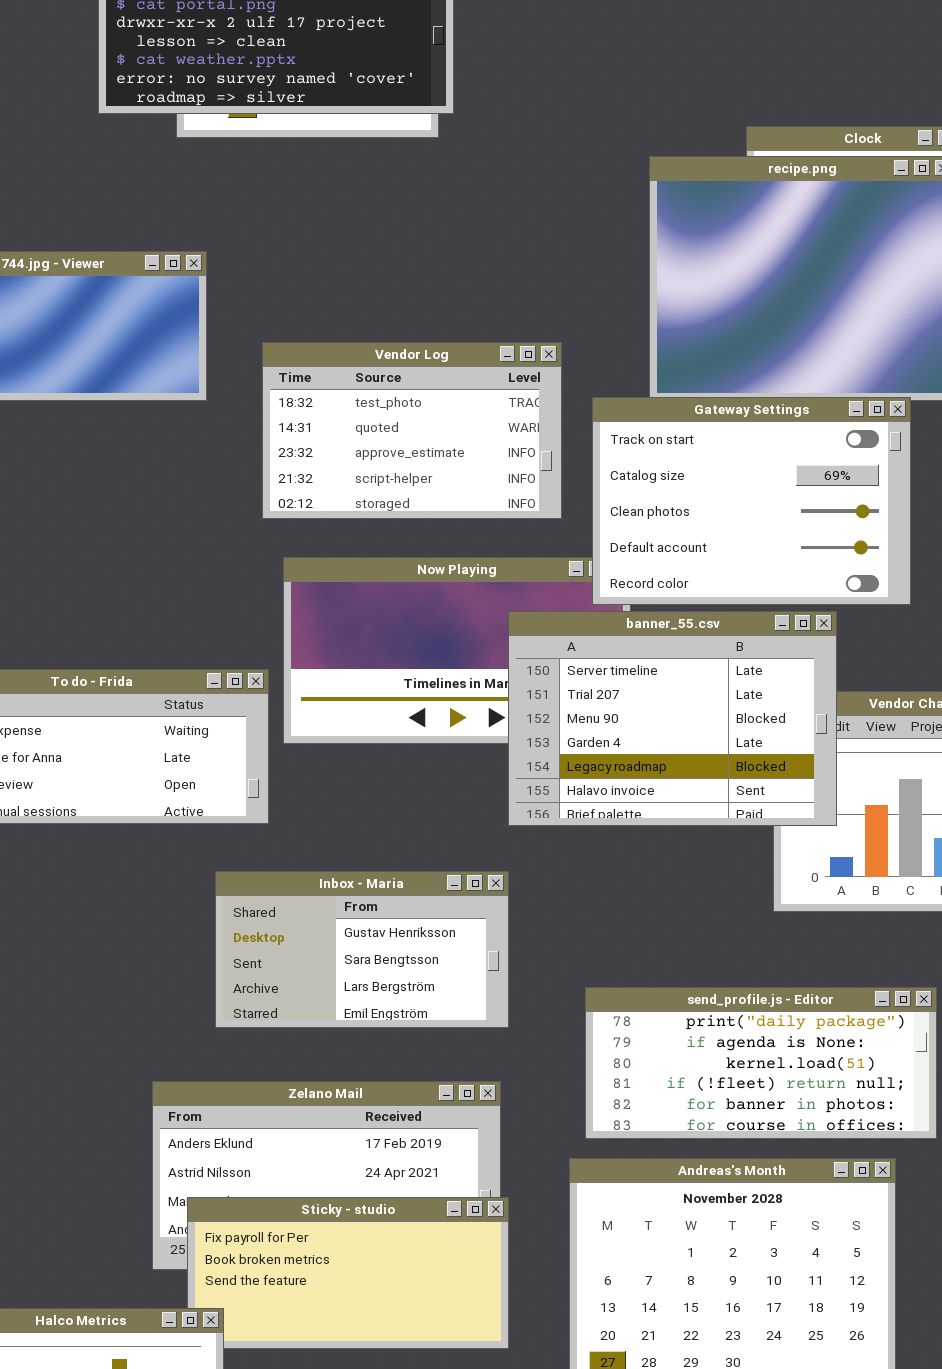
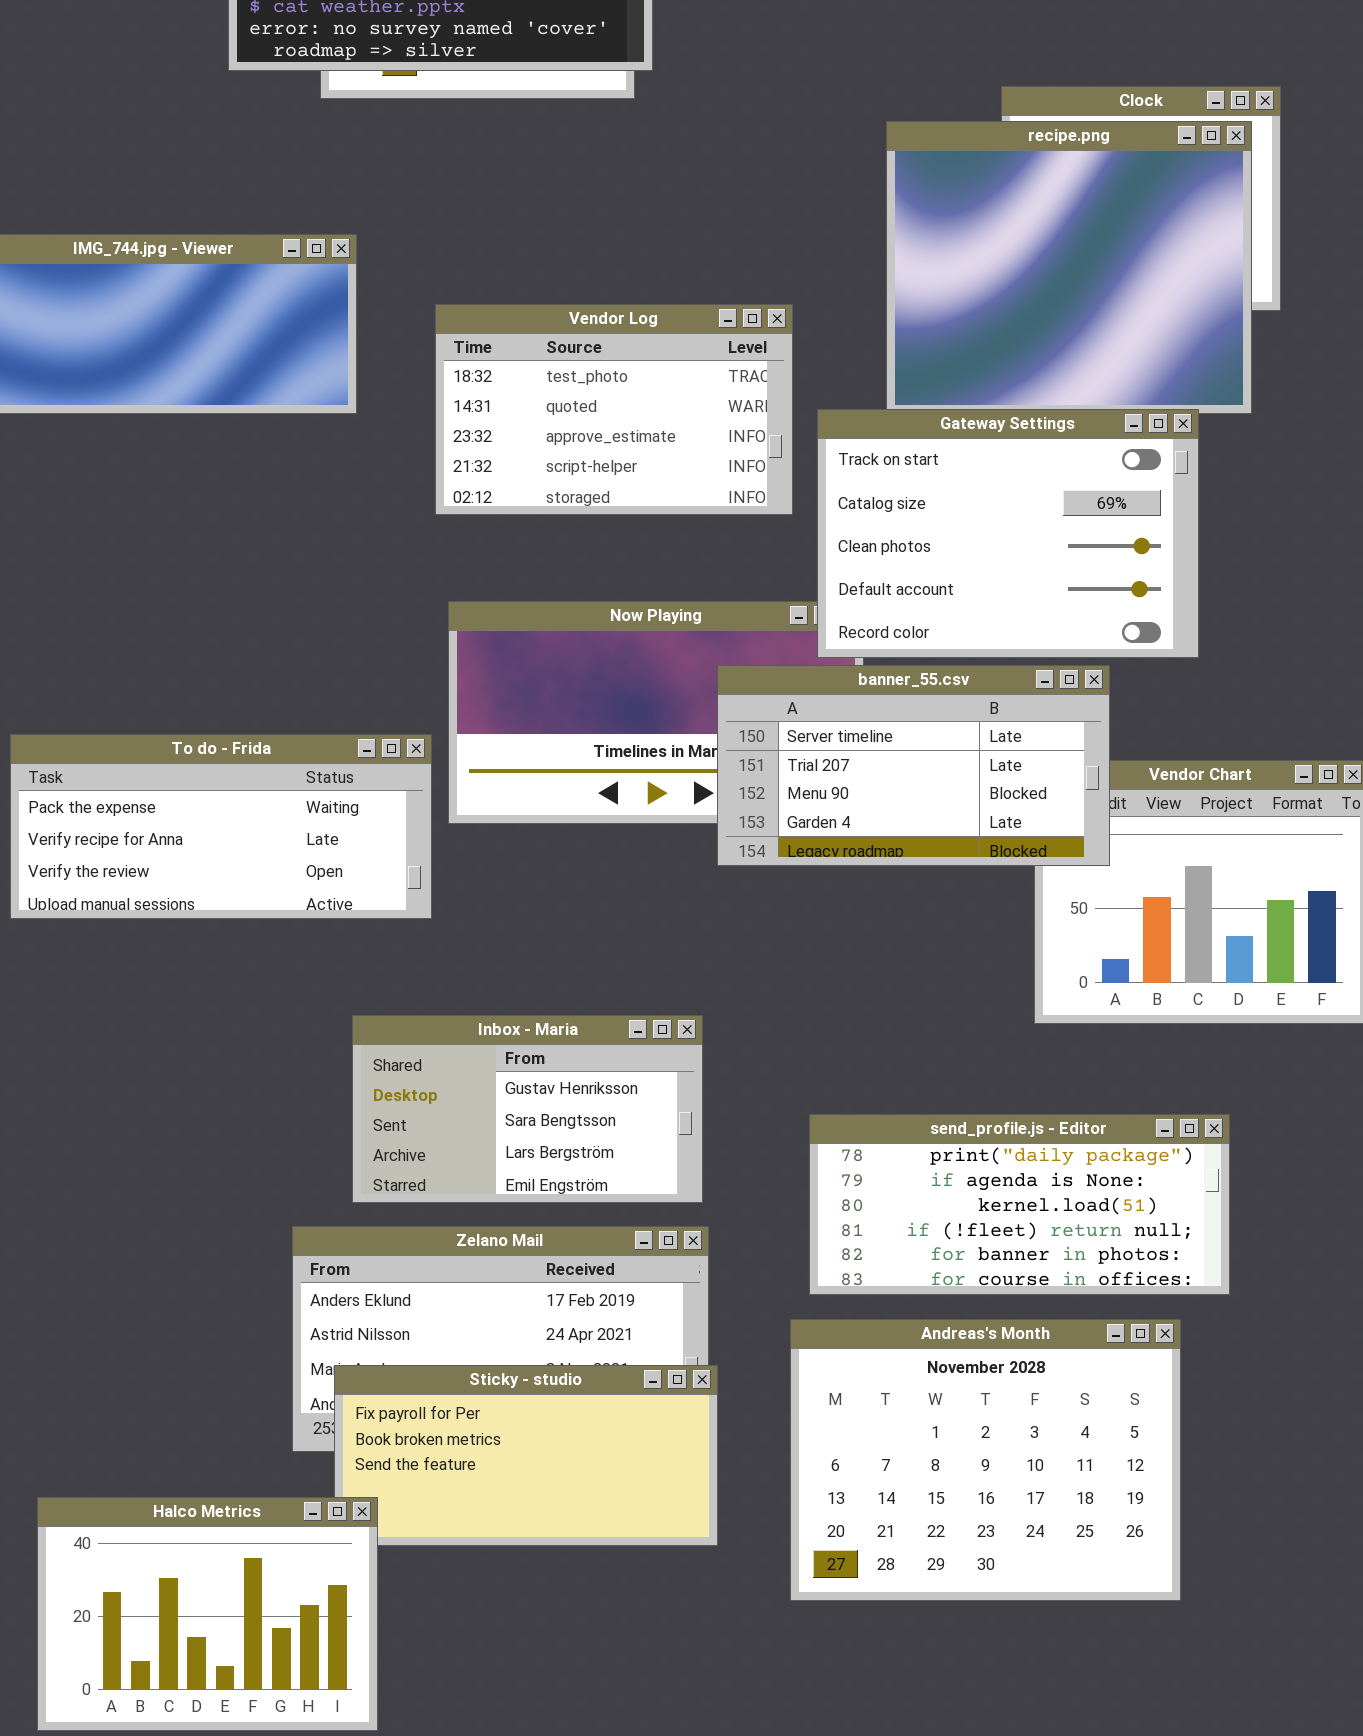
Vendor Log: [262,342,562,519] -> [435,304,793,515], moved
banner_55.csv: [508,611,837,826] -> [717,665,1110,866], resized
Inbox - Maria: [215,871,509,1028] -> [352,1015,703,1203], moved

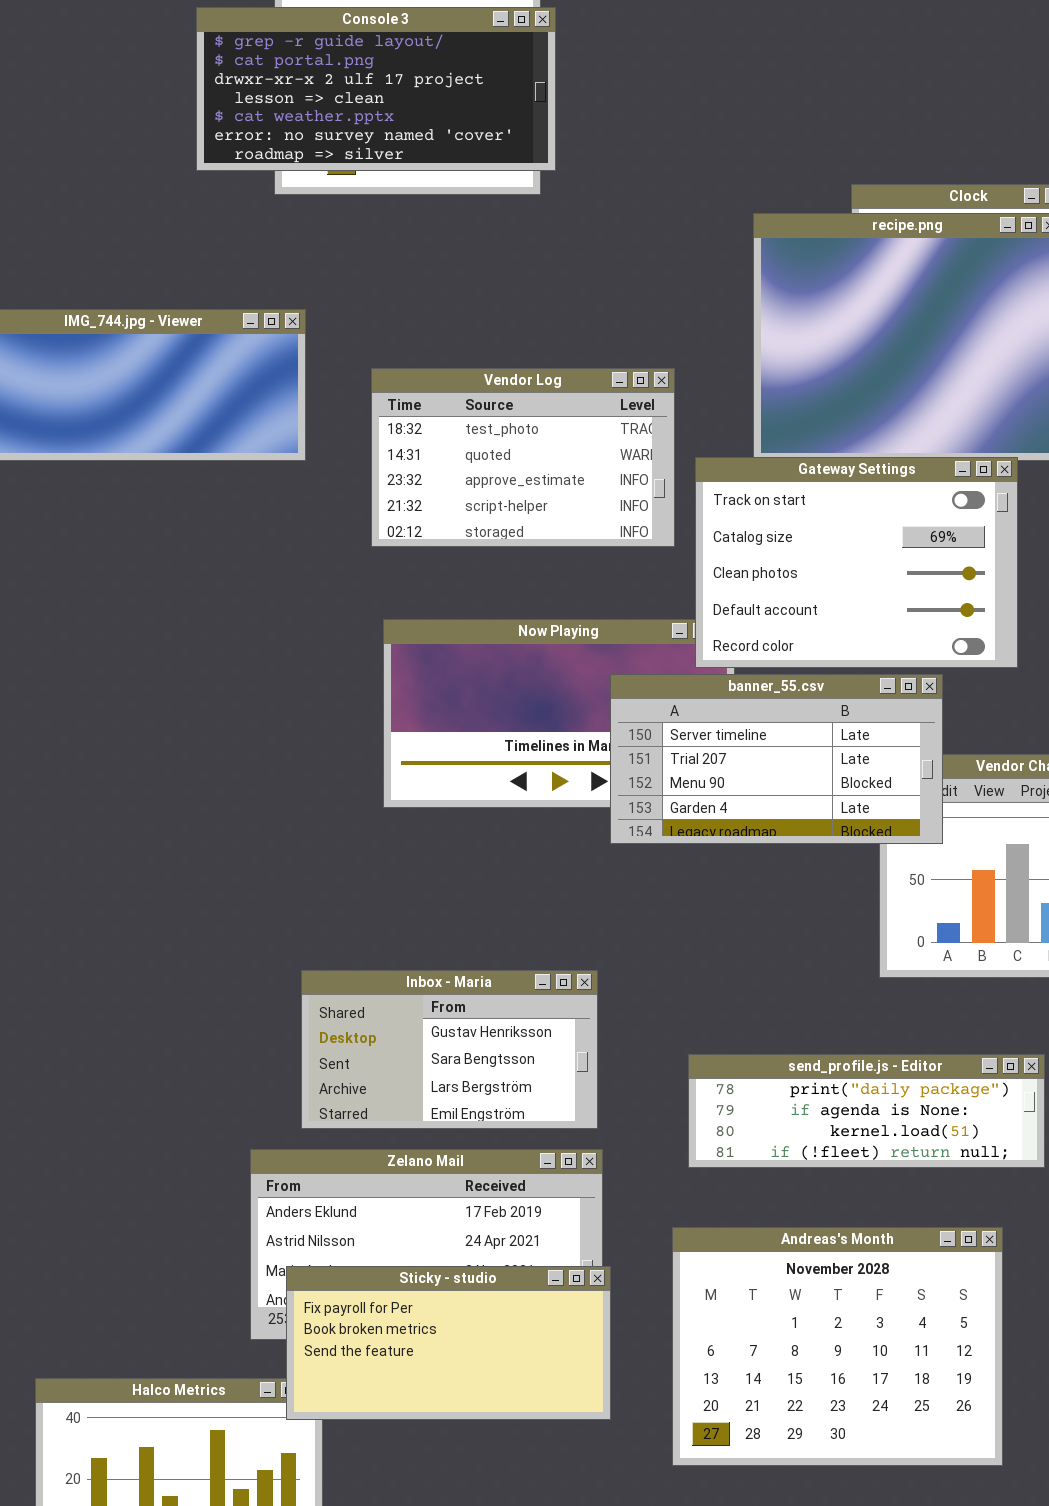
To do - Frida: [10,734,432,919] -> none, closed
send_profile.js - Editor: [809,1114,1230,1295] -> [688,1054,1045,1168], resized
Sticky - studio: [334,1365,718,1546] -> [286,1266,611,1420], raised

